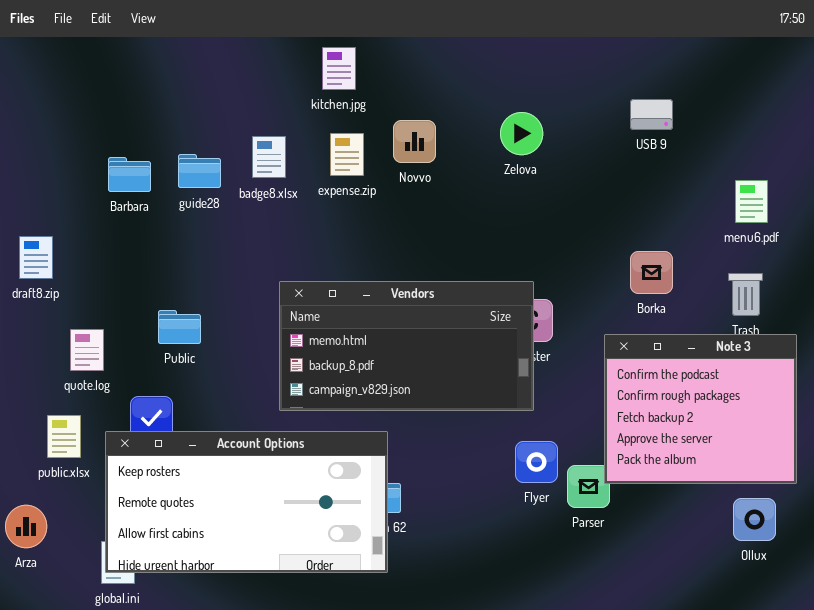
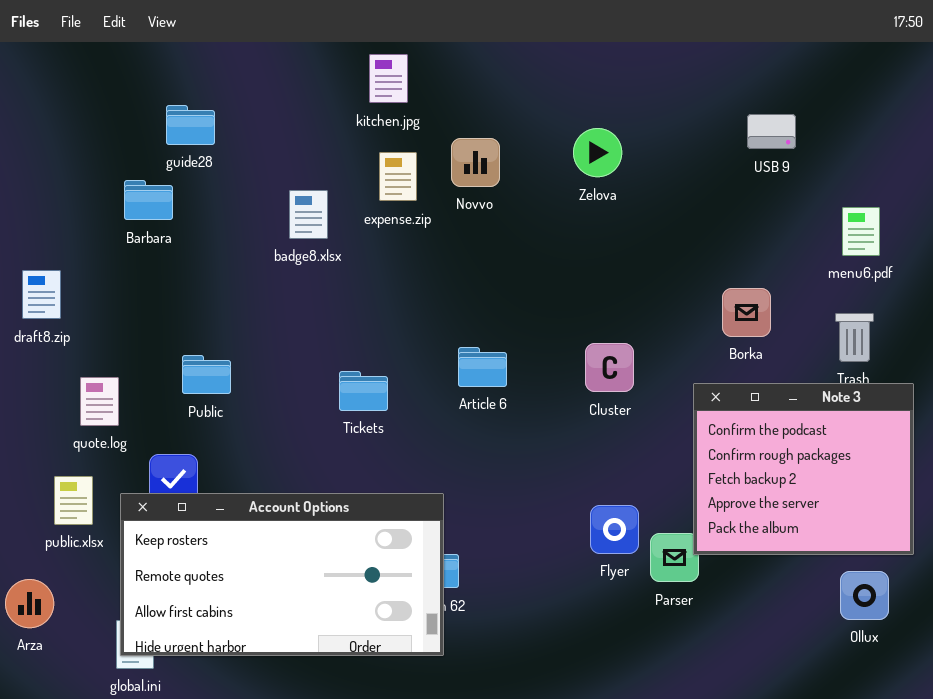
USB 9: [630,99,673,130] -> [747,114,796,149], moved
badge8.xlsx: [252,136,286,178] -> [289,190,328,239], moved
guide28: [178,154,221,188] -> [166,105,215,145], moved
Vendors: [279,281,534,411] -> none, closed

